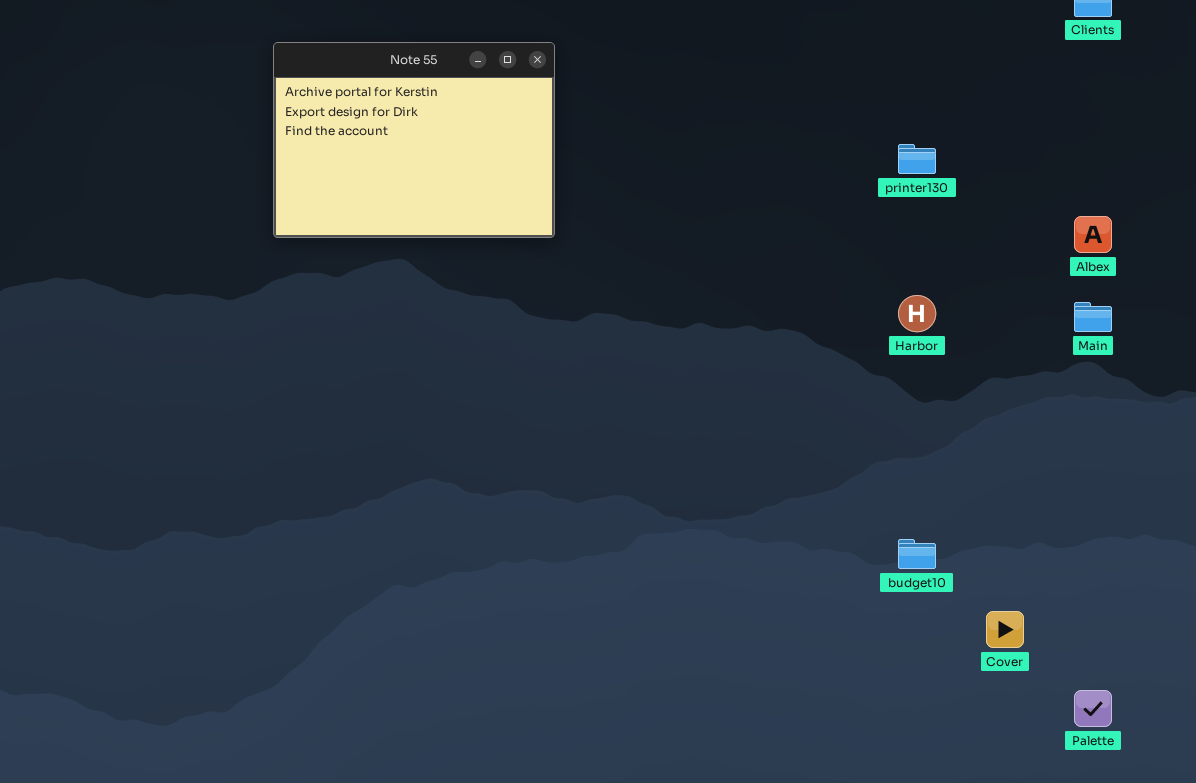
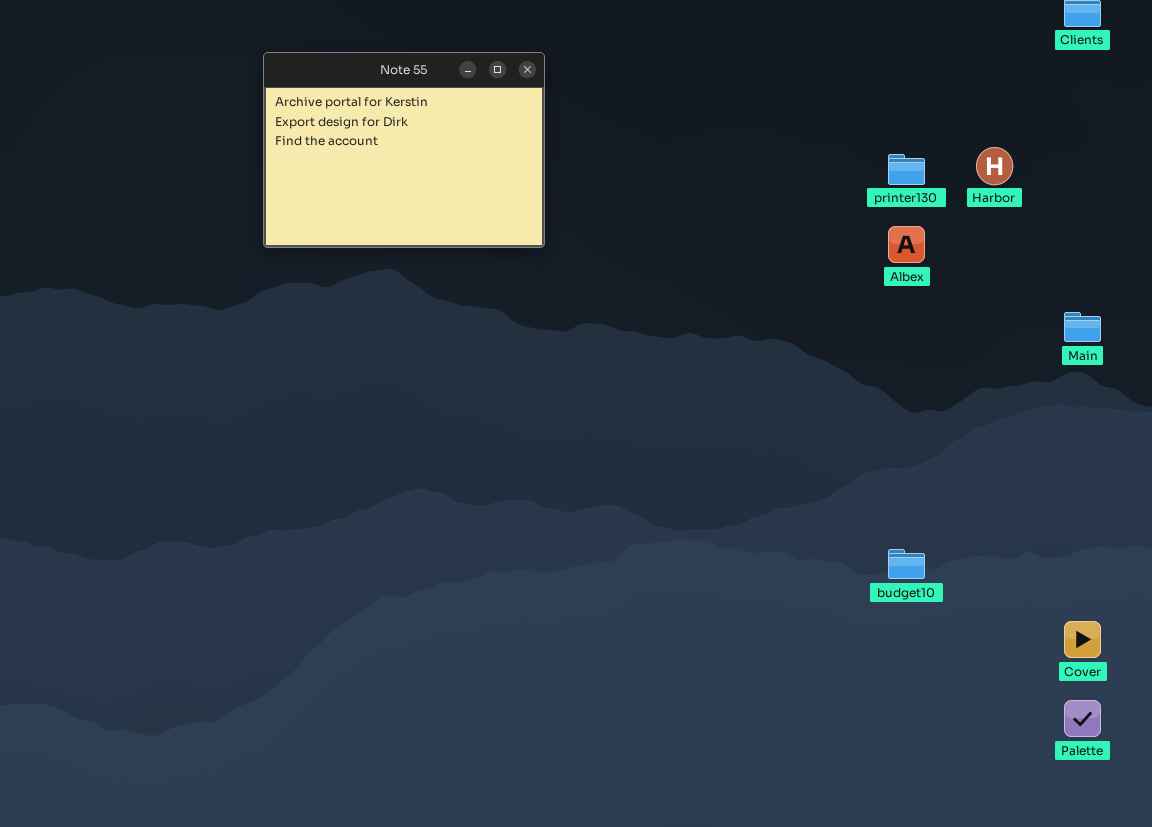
Albex: [1074,216,1112,253] -> [888,226,925,263], moved
Harbor: [898,295,936,332] -> [976,147,1013,185], moved
Cover: [986,611,1024,648] -> [1064,621,1101,658], moved

